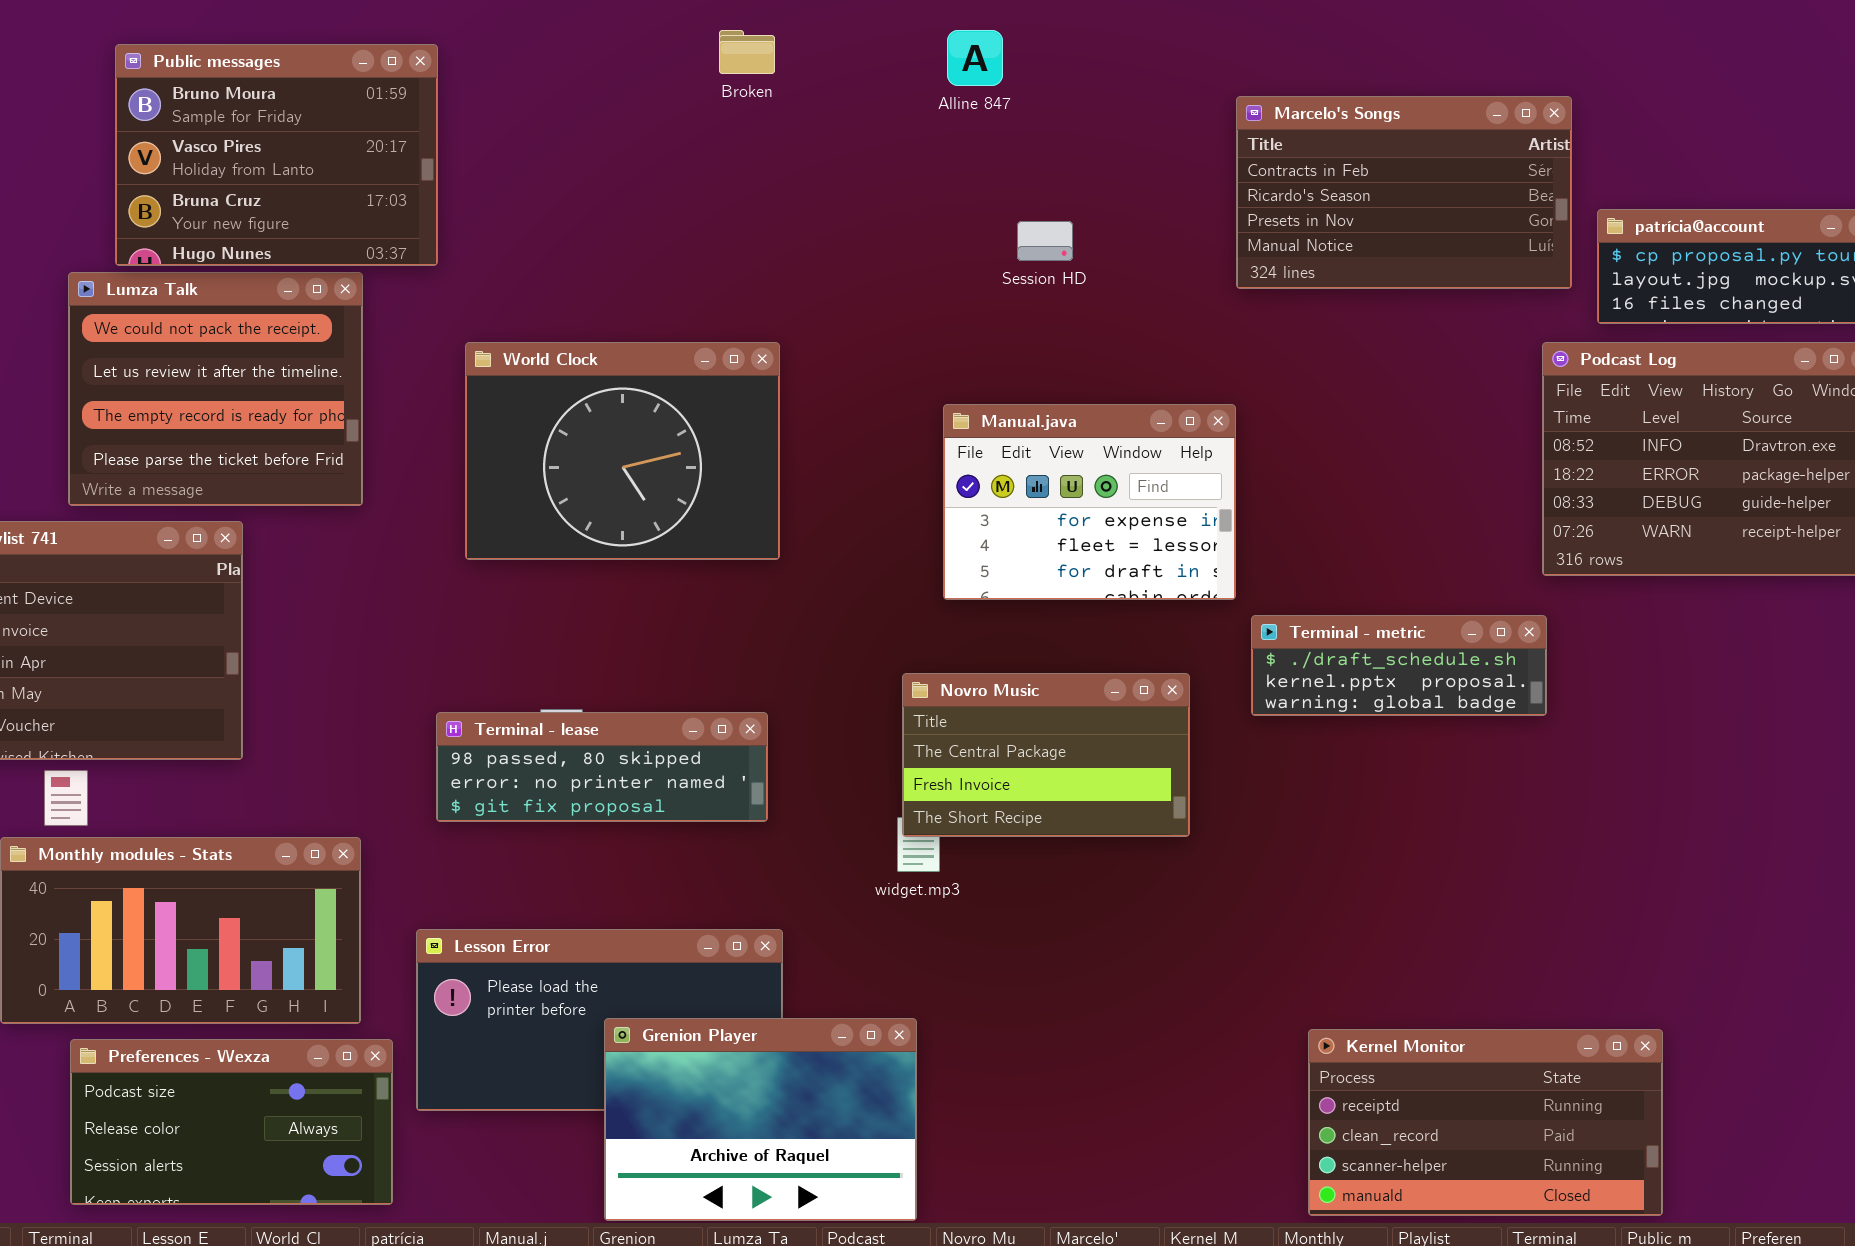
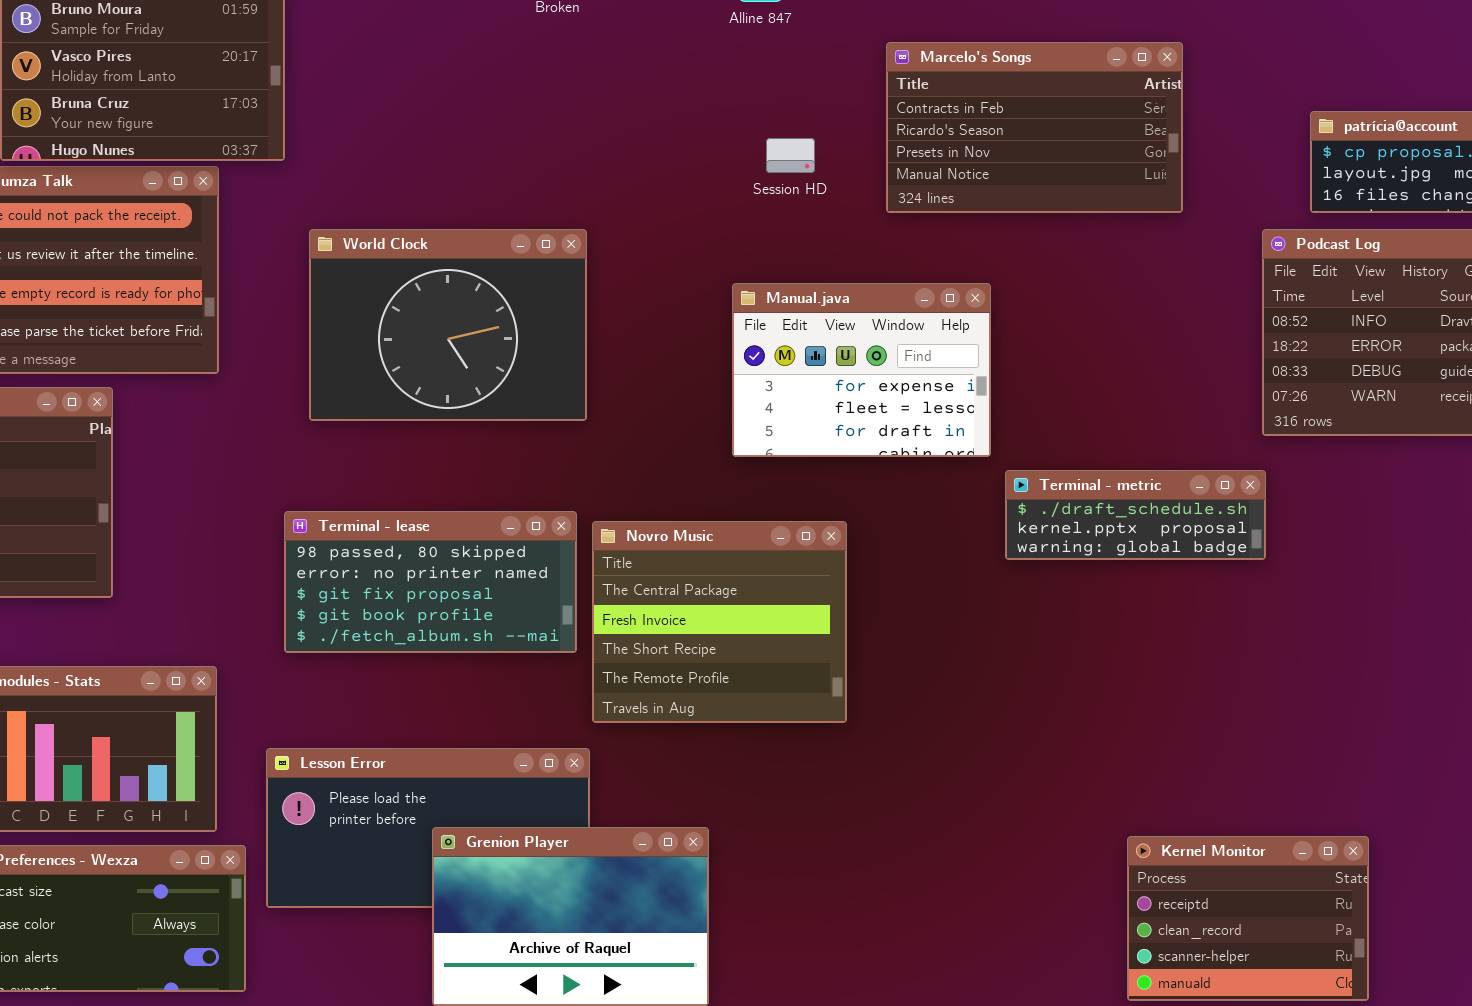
Marcelo's Songs: [1236,96,1572,289] -> [886,42,1183,213], moved
Session HD: [1017,221,1073,261] -> [766,138,815,173], moved
Novro Music: [902,673,1190,837] -> [592,521,847,723], moved, resized
Terminal - lease: [436,712,768,822] -> [284,511,577,653], resized
Kernel Monitor: [1308,1029,1663,1216] -> [1127,836,1369,1001], resized

